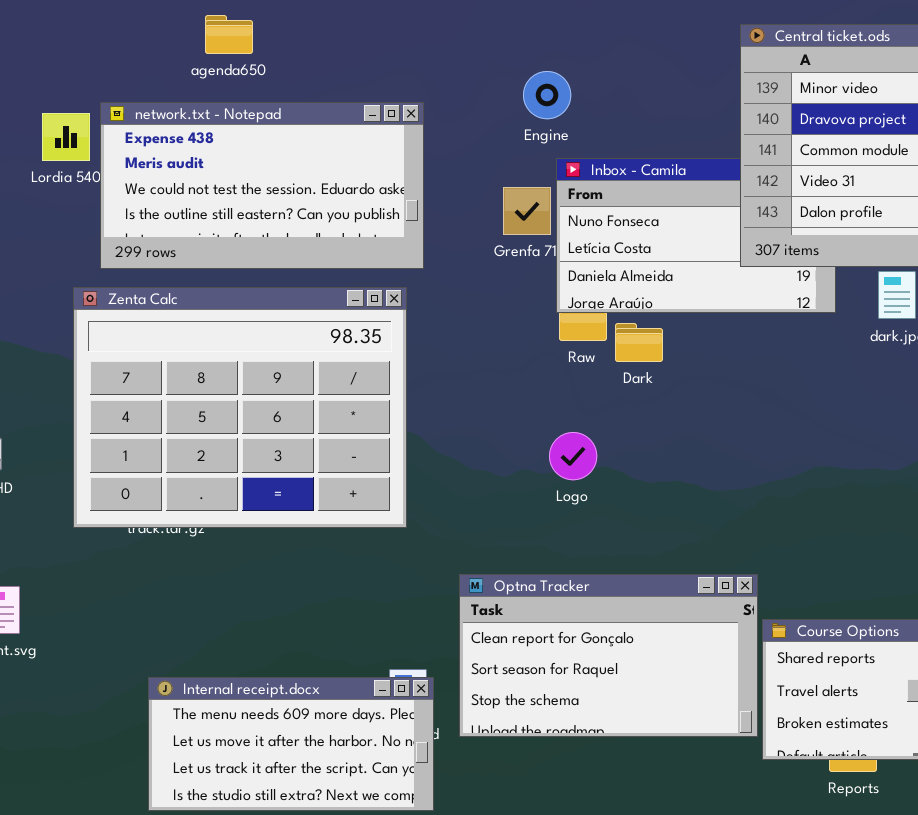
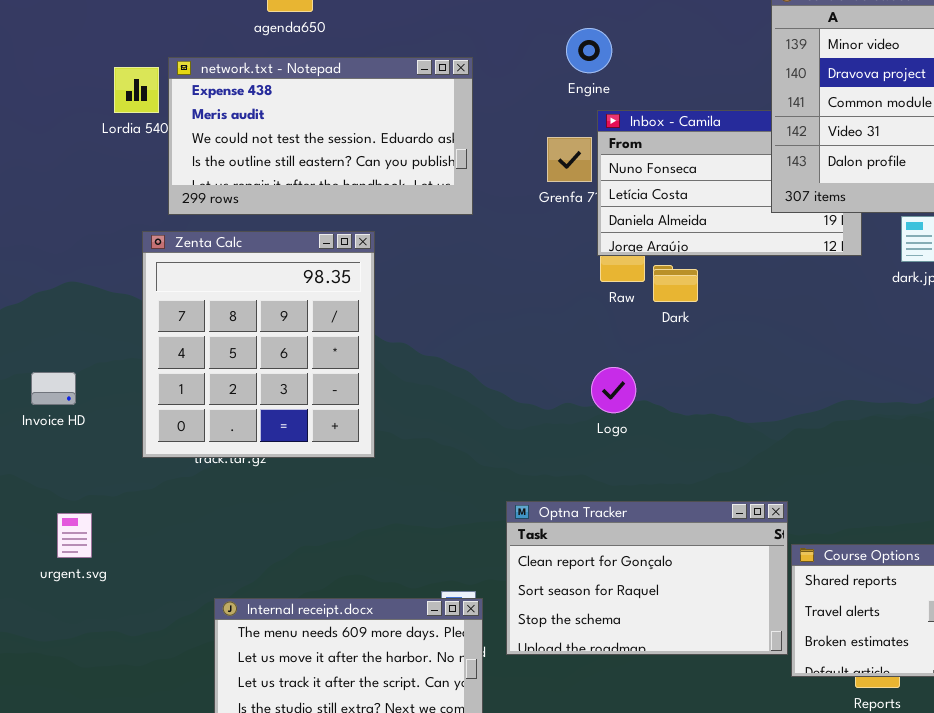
Zenta Calc: [73,287,407,528] -> [142,231,375,458], resized

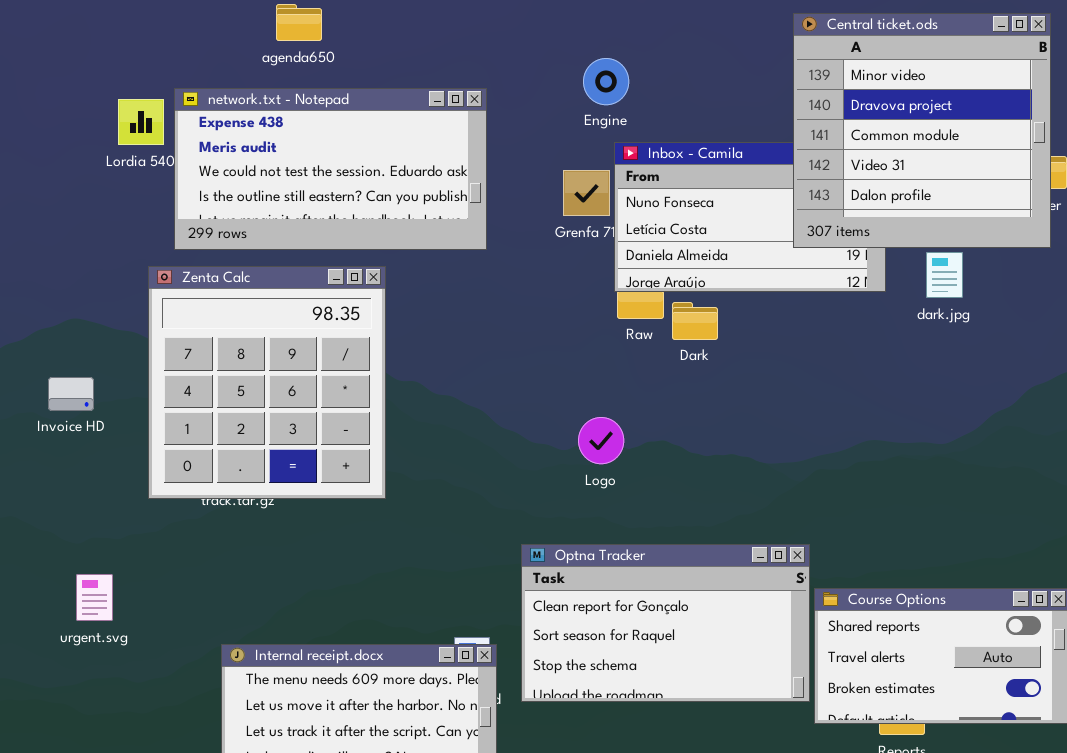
Logo: [591,367,636,413] -> [578,417,624,464], moved
Invoice HD: [31,372,76,405] -> [48,377,94,411], moved
urgent.svg: [57,513,92,558] -> [76,574,113,621], moved

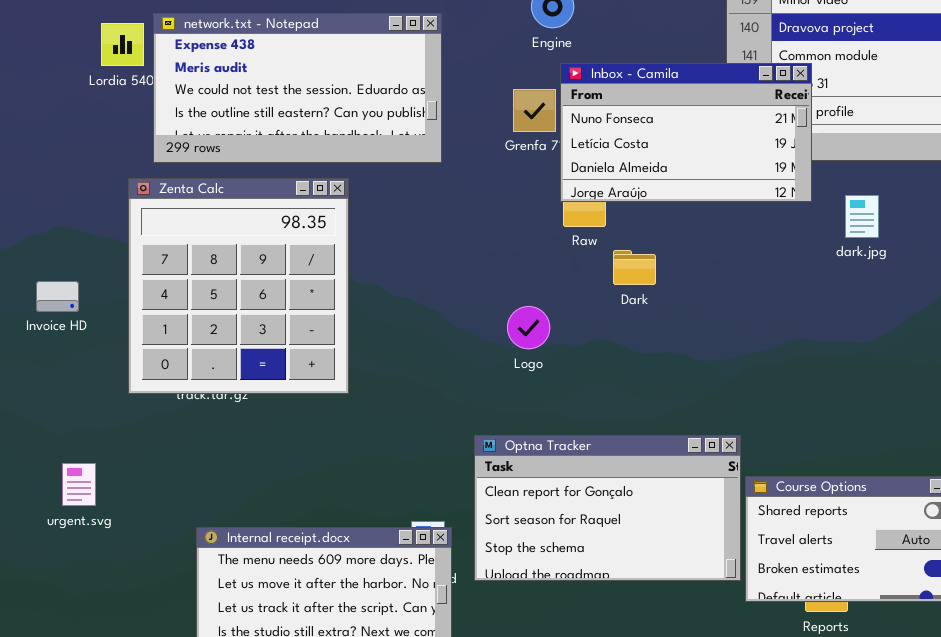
Inbox - Camila: [614,142,886,292] -> [560,63,812,202], raised
dark.jpg: [926,252,963,298] -> [845,195,879,238], moved
Dark: [672,302,718,340] -> [613,250,656,285], moved
Logo: [578,417,624,464] -> [507,306,550,349], moved

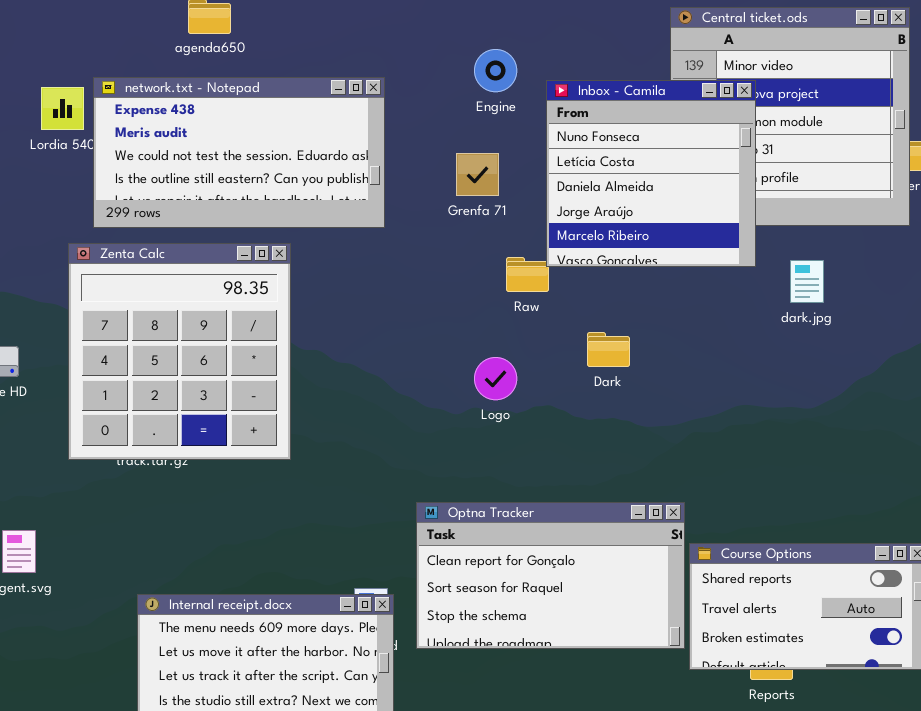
Inbox - Camila: [560,63,812,202] -> [546,80,756,267], resized
Dark: [613,250,656,285] -> [587,332,630,367], moved
Logo: [507,306,550,349] -> [474,357,517,400], moved

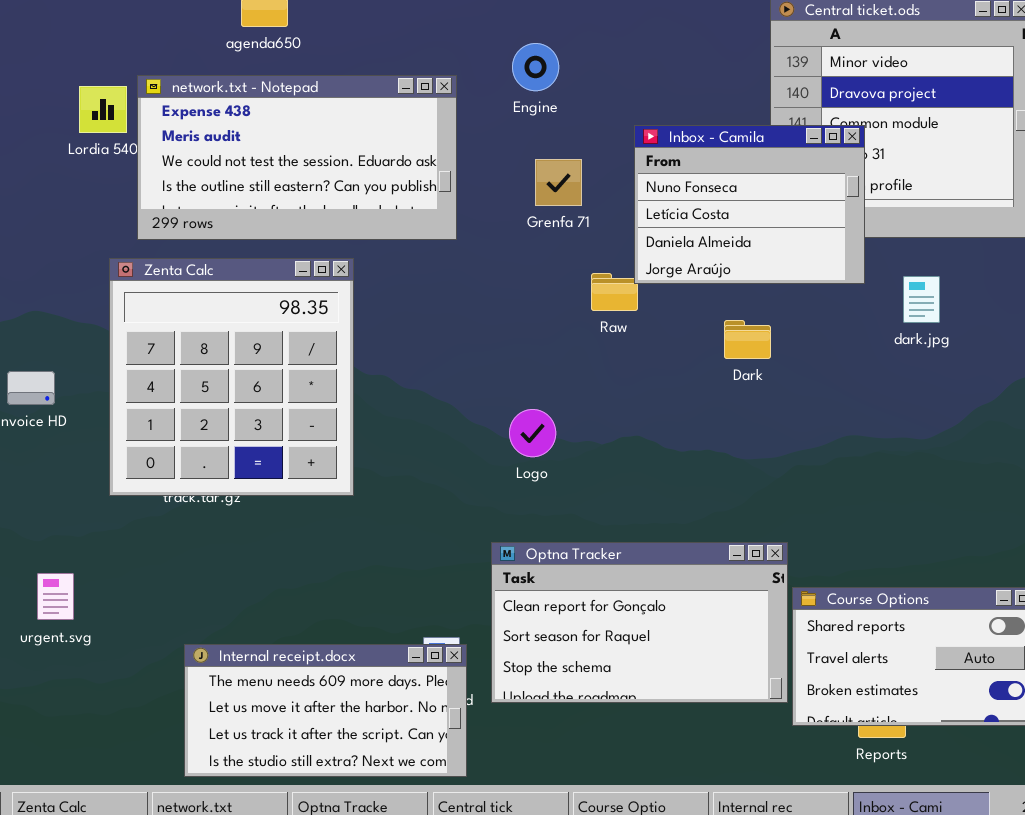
Engine: [474,49,517,92] -> [512,43,559,91], moved
Inbox - Camila: [546,80,756,267] -> [634,125,865,284], resized
Dark: [587,332,630,367] -> [724,320,771,359], moved
Logo: [474,357,517,400] -> [509,409,556,457], moved

